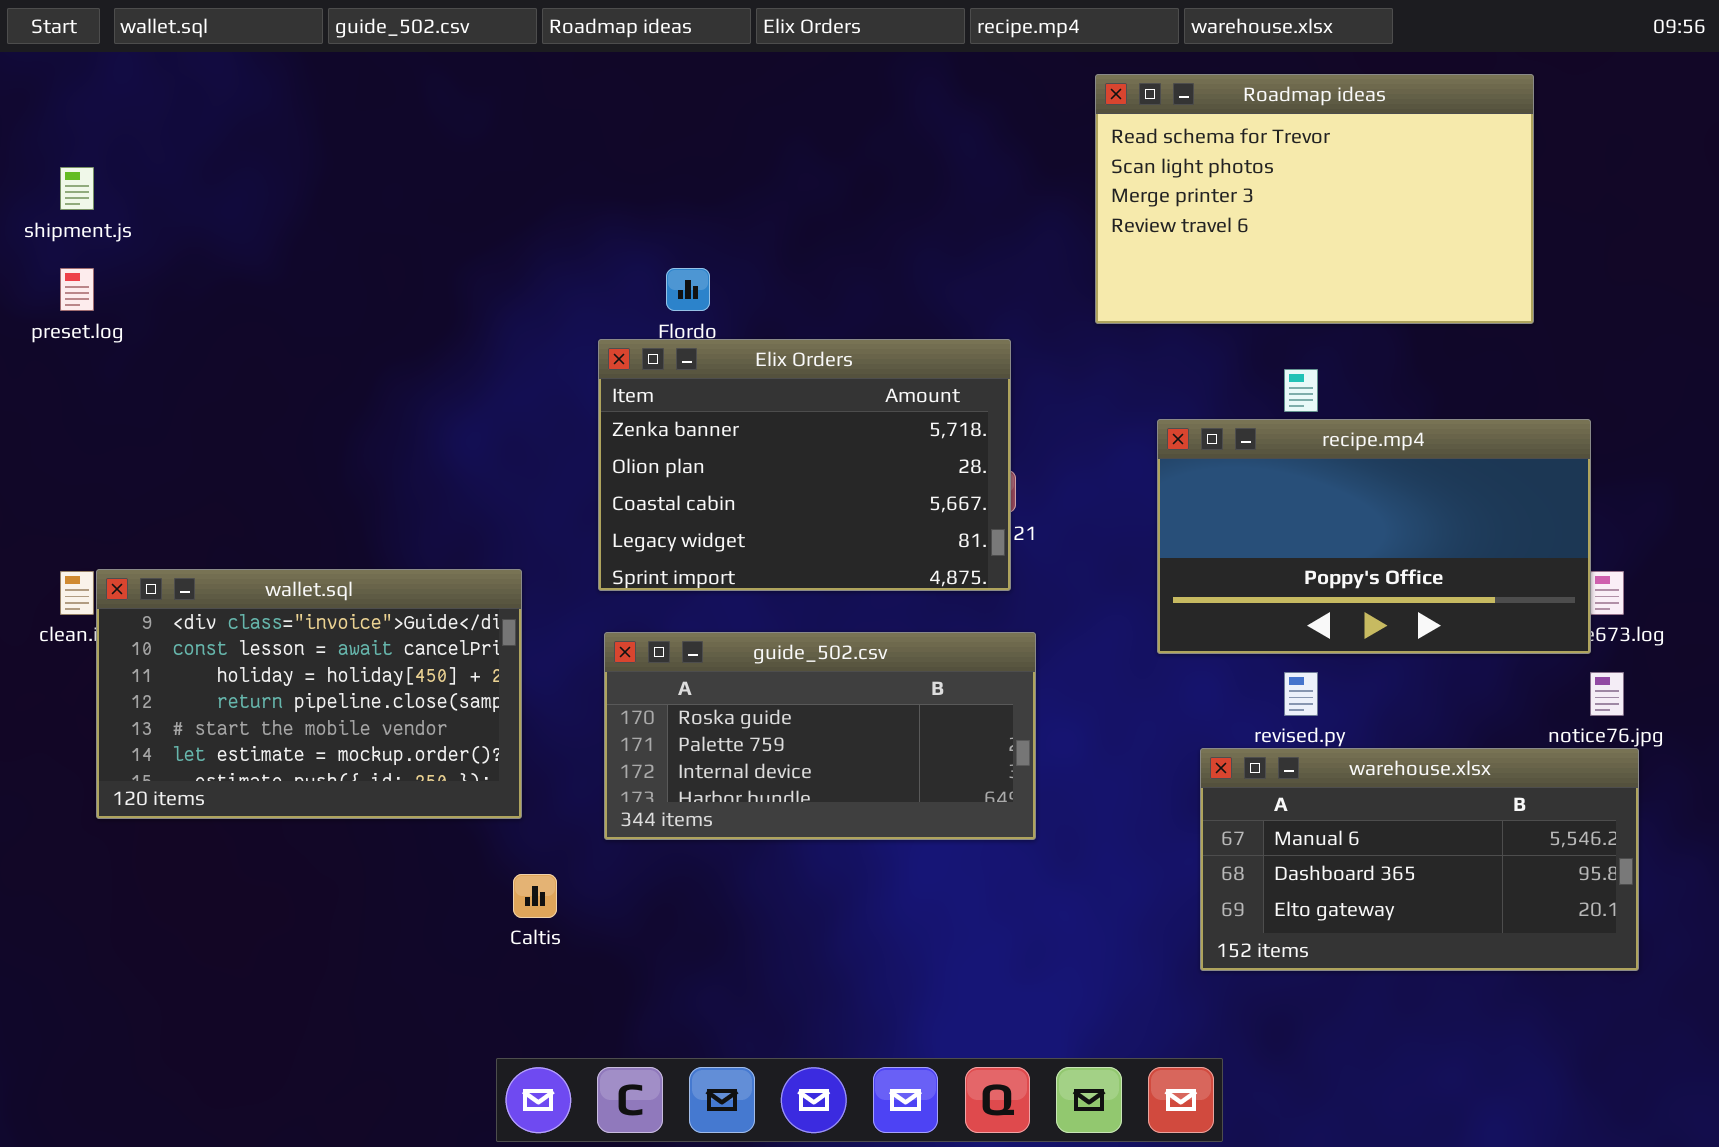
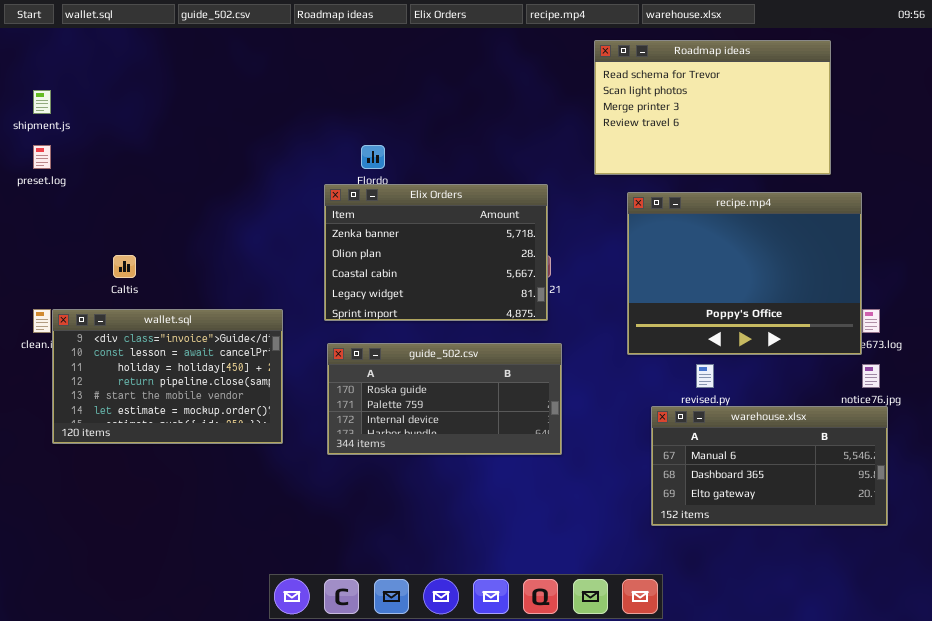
recipe.mp4: [1157,419,1591,654] -> [627,192,862,355], resized
Caltis: [513,874,557,918] -> [113,255,136,278], moved

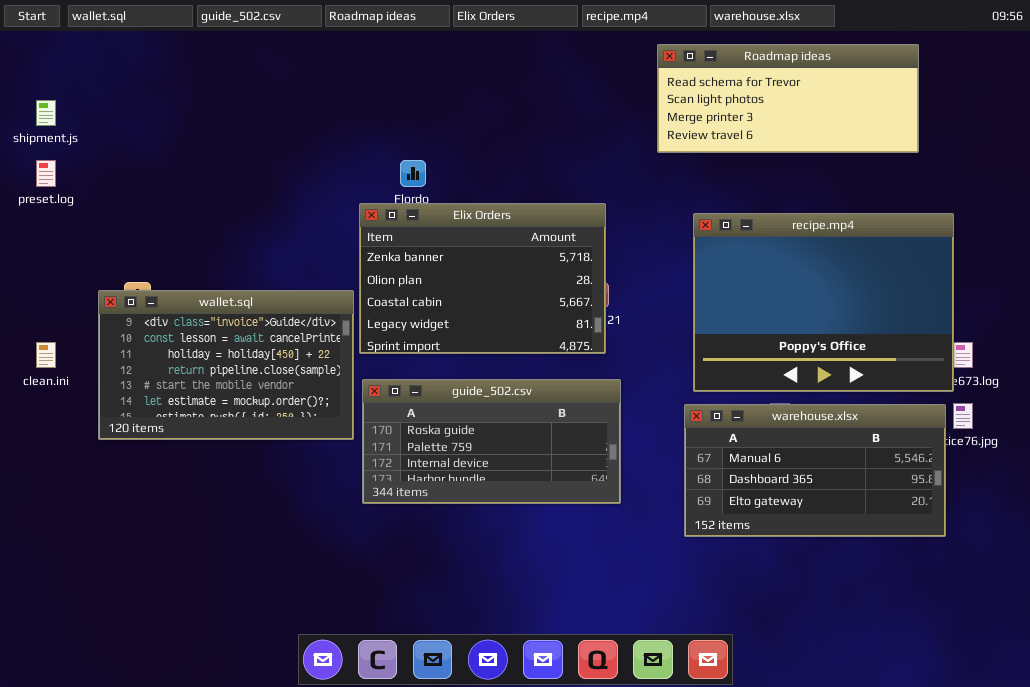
Roadmap ideas: [594,40,831,175] -> [657,44,919,153], resized
wallet.sql: [52,309,283,444] -> [98,290,354,440], moved
warehouse.xlsx: [651,406,888,526] -> [684,404,946,537], moved

